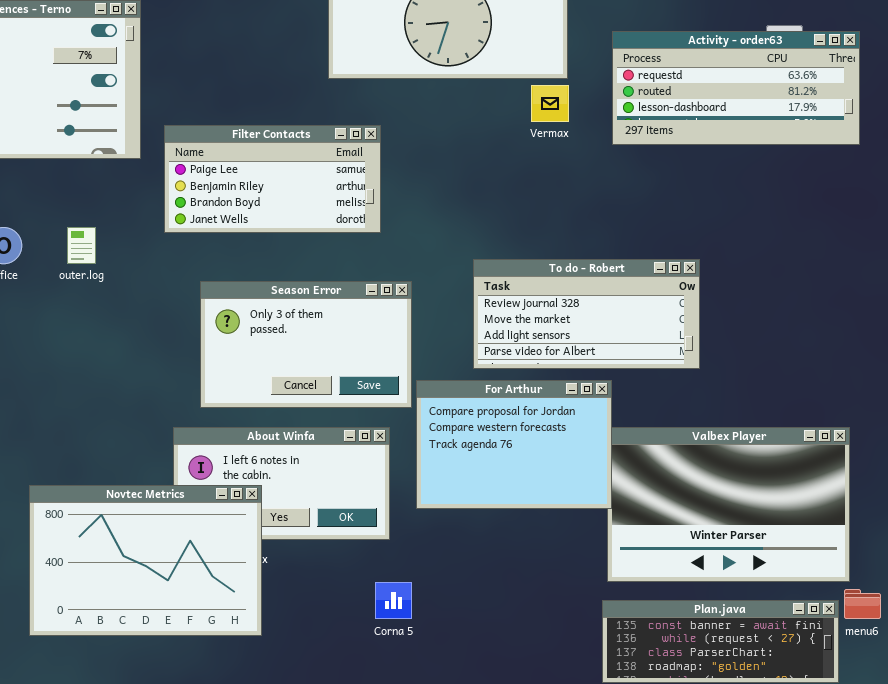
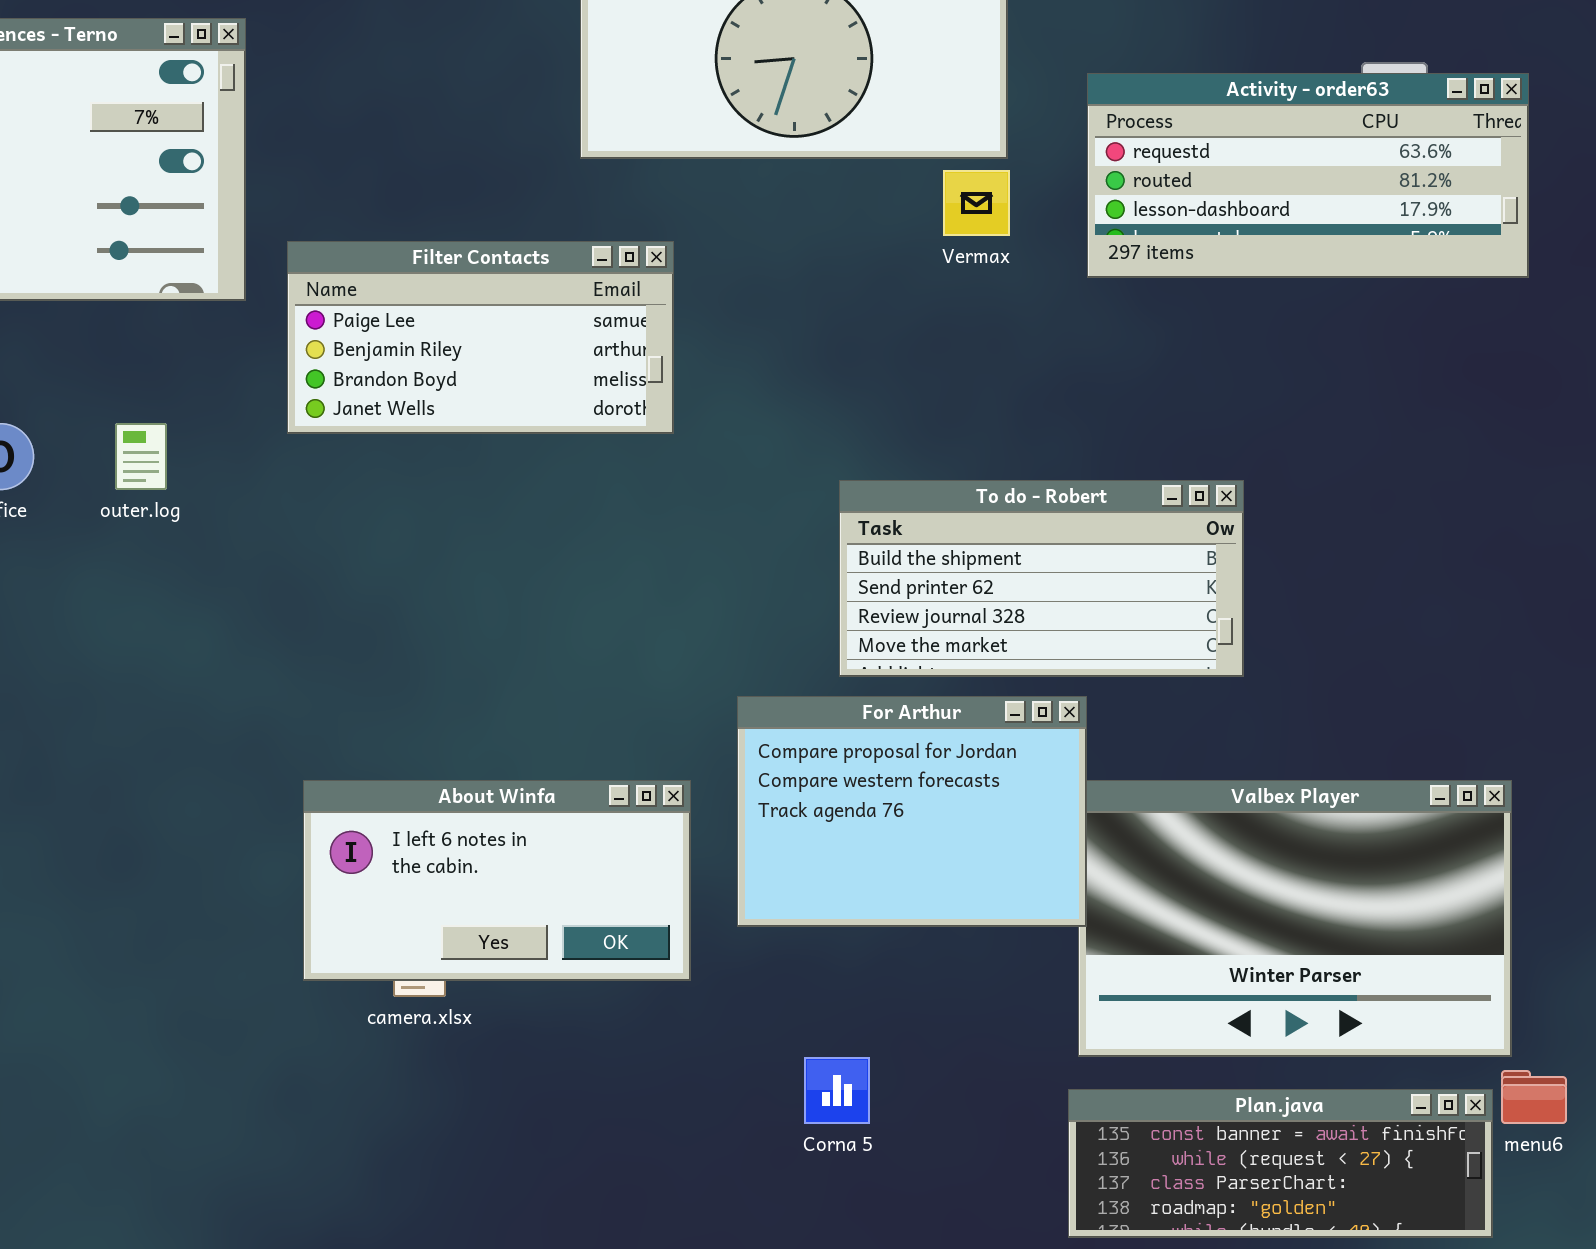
To do - Robert: [473,259,700,369] -> [839,480,1244,677], scrolled up 2 rows
Season Error: [200,281,412,408] -> none, closed
Novtec Metrics: [29,485,262,636] -> none, closed
Corna 5: [375,582,412,619] -> [804,1057,870,1124], moved

